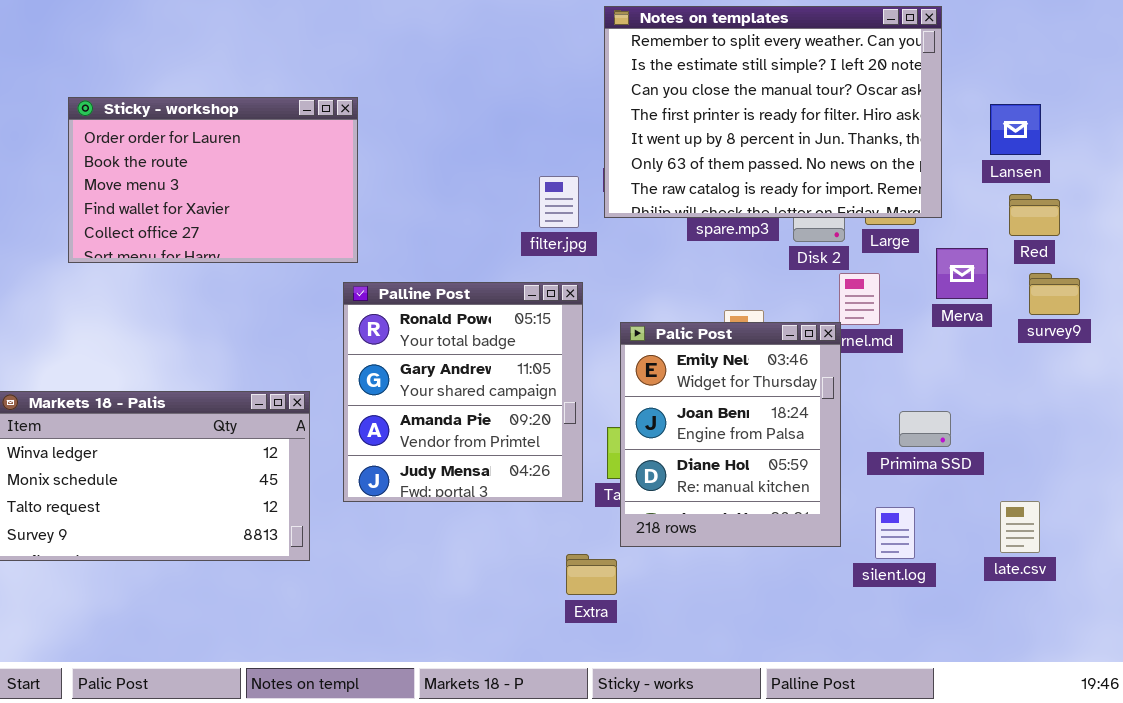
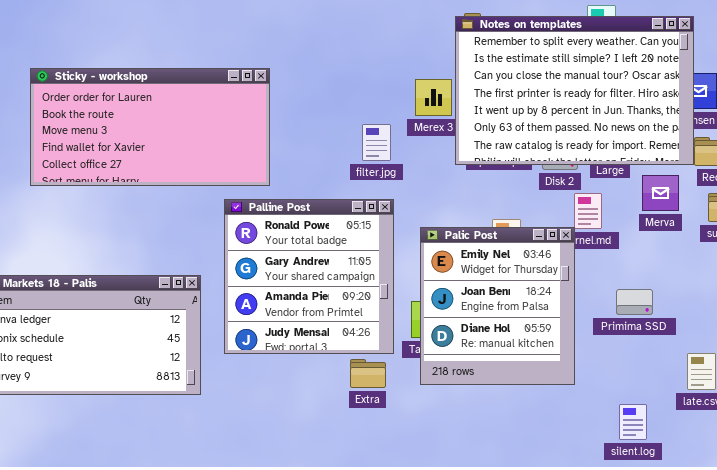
Notes on templates: [604,6,942,218] -> [455,16,694,165], moved
Sticky - workshop: [68,97,358,263] -> [30,68,270,186], resized
silent.log: [875,507,915,559] -> [619,404,647,440], moved
Extra: [566,554,617,595] -> [350,359,386,388], moved

